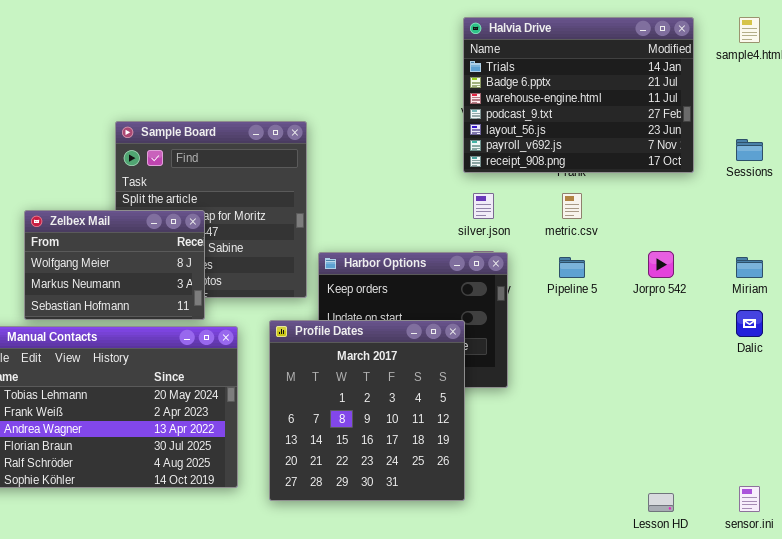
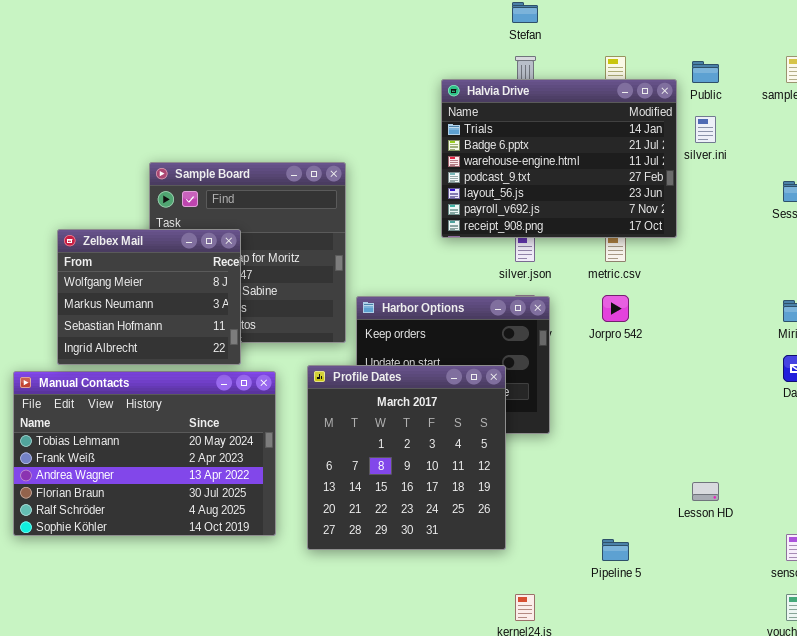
Halvia Drive: [463,17,694,173] -> [441,79,677,238], moved
Zelbex Mail: [24,210,205,320] -> [57,229,241,365], resized
Jorpro 542: [648,251,674,278] -> [602,295,629,322], moved
Pipeline 5: [559,257,585,278] -> [602,539,629,561], moved
Lesson HD: [648,493,674,512] -> [692,482,719,501], moved

